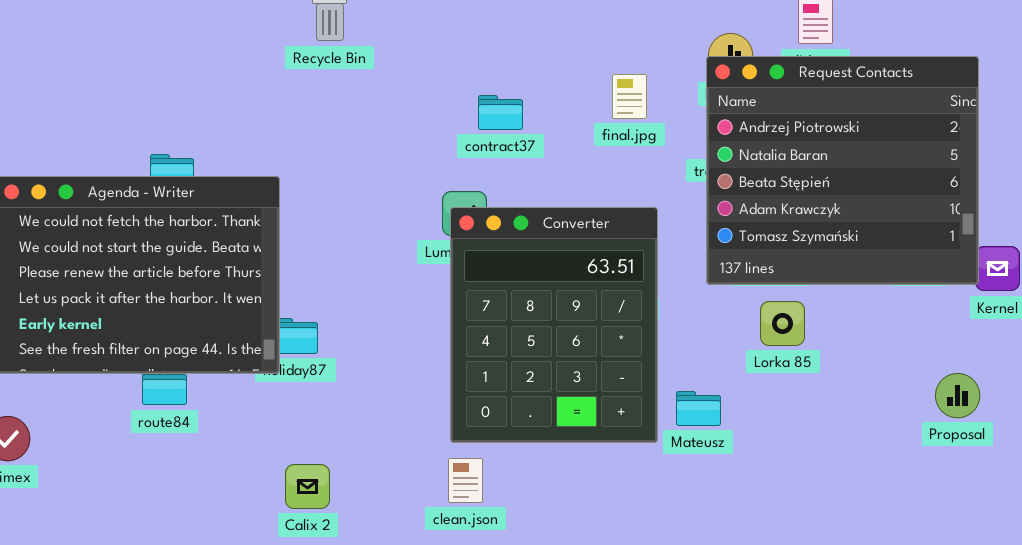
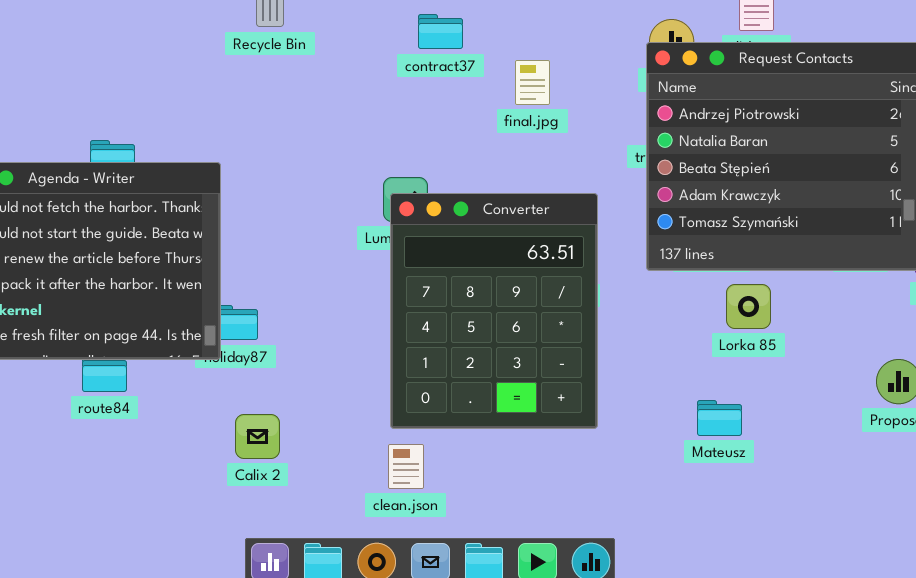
final.jpg: [612,74,647,119] -> [515,60,550,105], moved
contract37: [478,95,523,130] -> [418,14,463,49], moved
Lorka 85: [760,301,805,346] -> [726,284,771,329], moved
Mateusz: [676,391,721,426] -> [697,400,742,436], moved
Calix 2: [285,464,330,509] -> [235,414,280,459], moved

